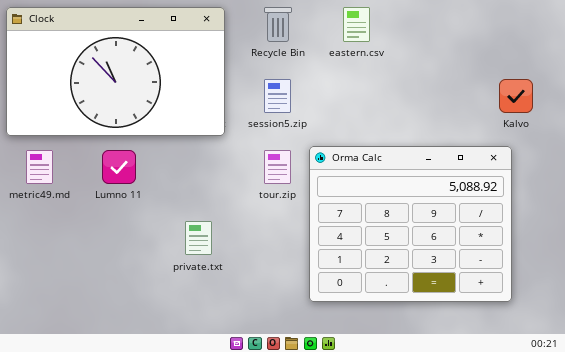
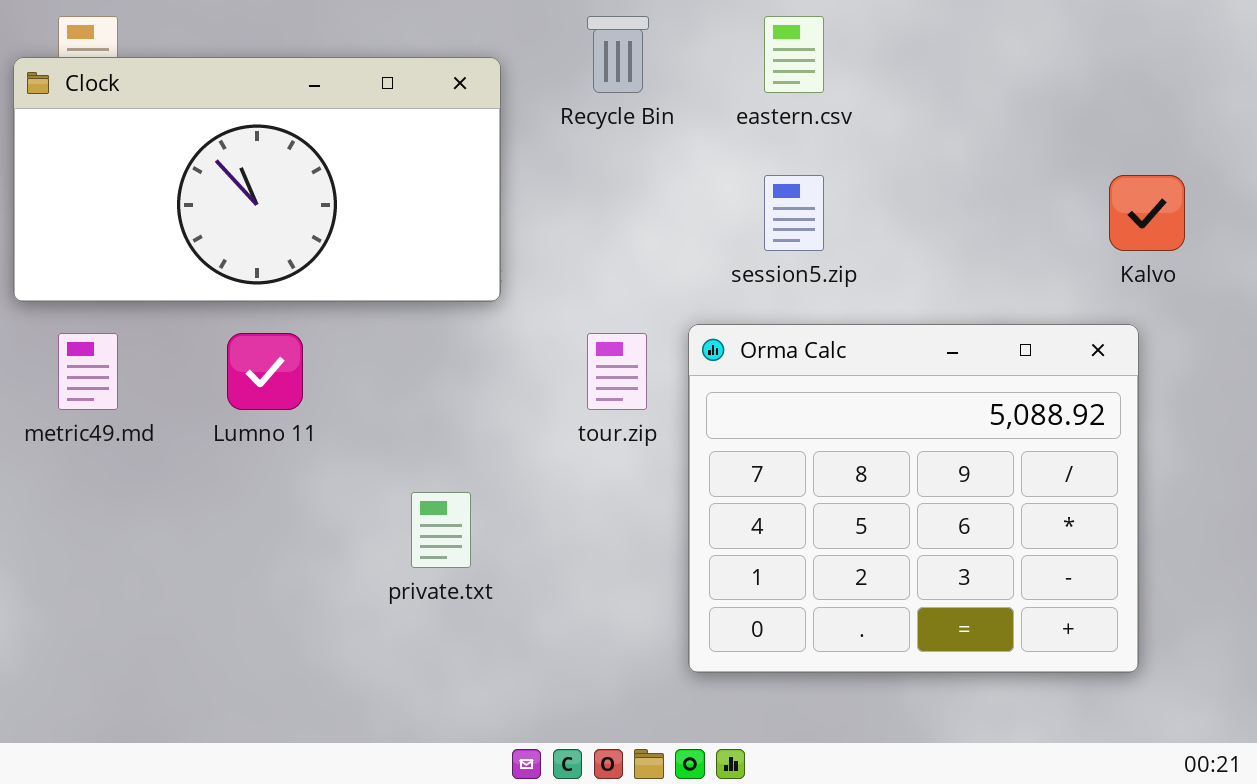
Clock: [6,7,225,136] -> [13,57,501,302], resized
session5.zip: [264,79,291,113] -> [764,175,824,251], moved

